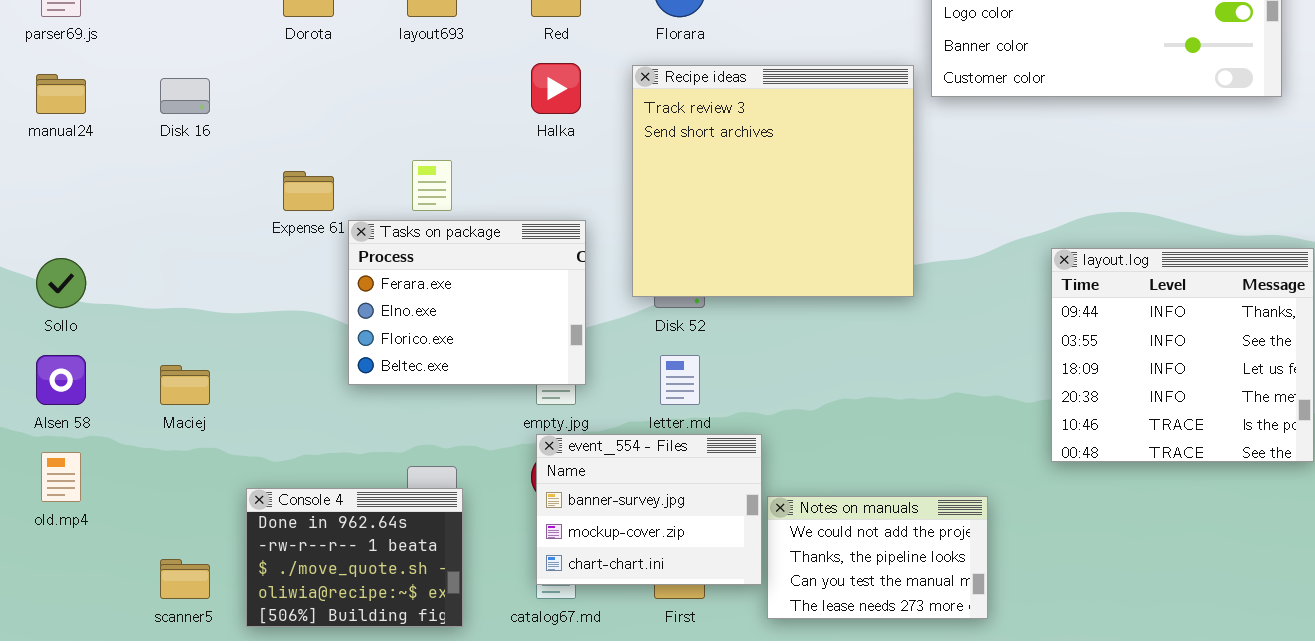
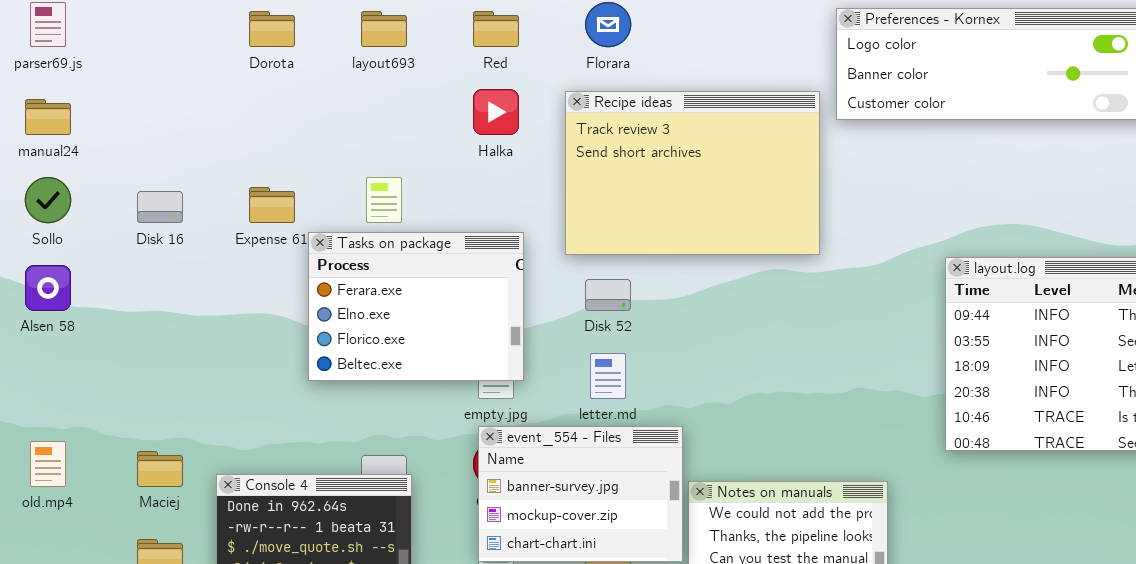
Recipe ideas: [632,65,914,297] -> [565,91,820,255], resized
Disk 16: [160,78,210,114] -> [137,191,183,223], moved
Sollo: [36,258,86,308] -> [25,177,71,223], moved
Alsen 58: [36,355,86,405] -> [25,265,71,311], moved
Maciej: [160,365,210,405] -> [137,451,183,487], moved

